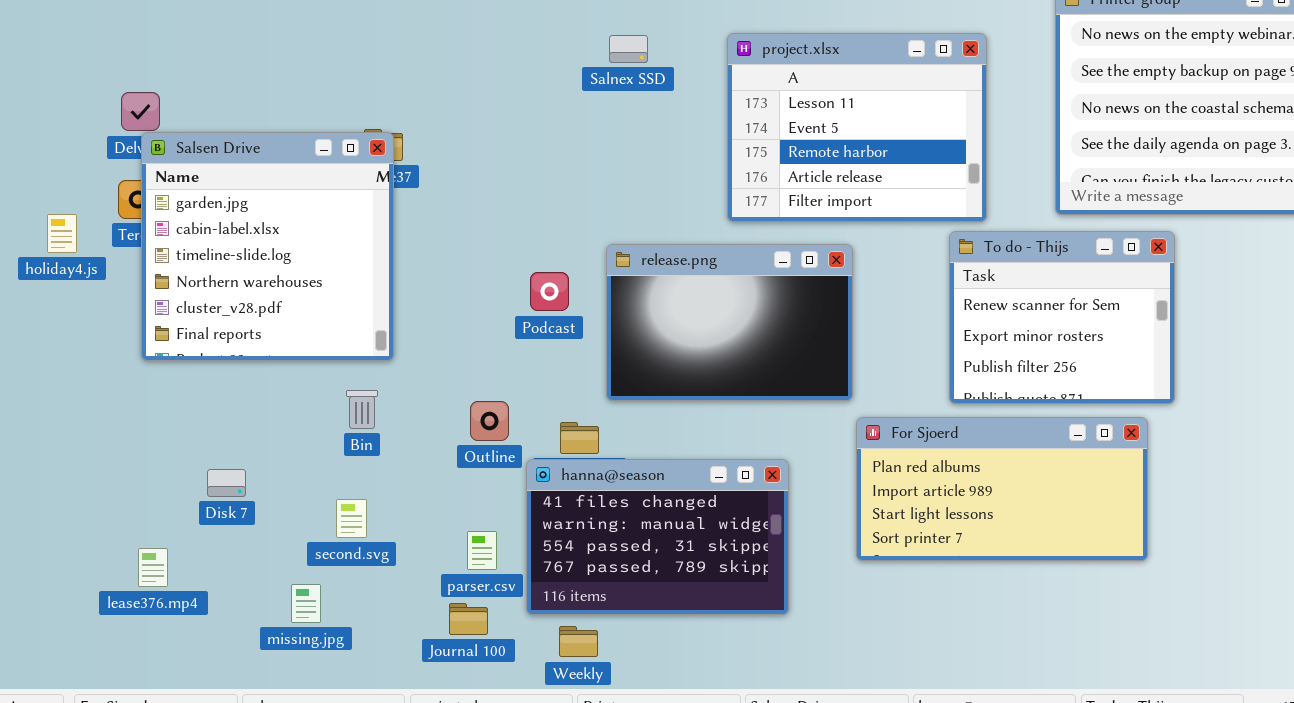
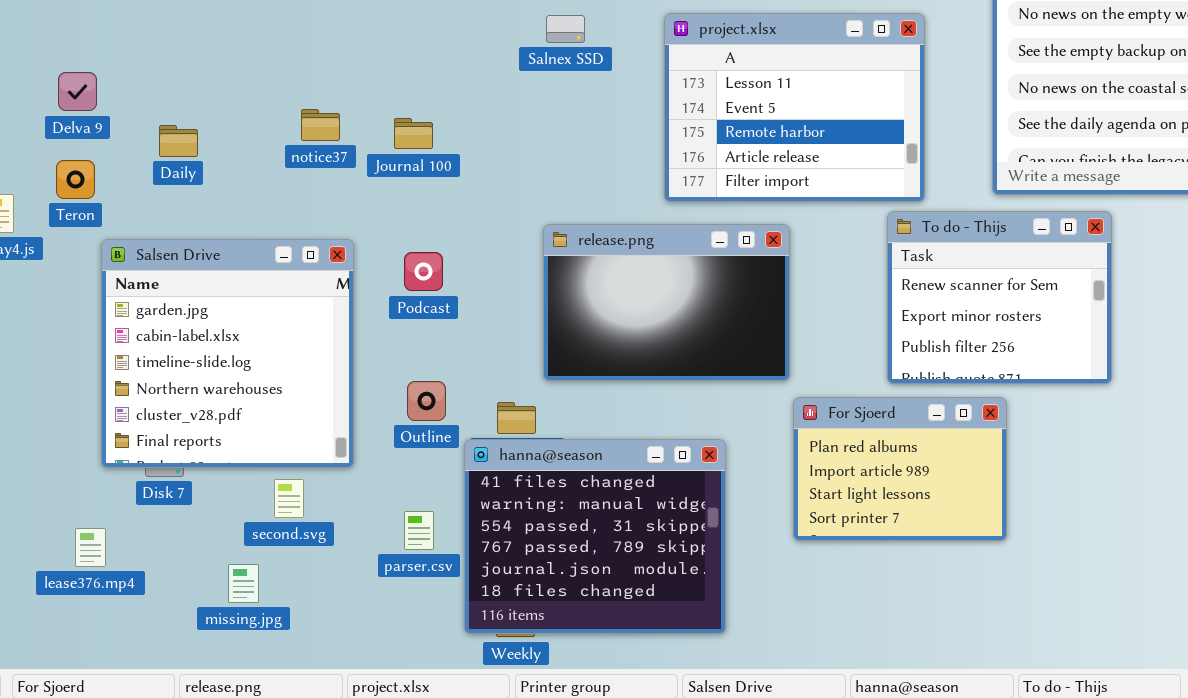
Salsen Drive: [141,132,394,361] -> [101,239,354,468], moved
Podcast: [530,272,569,311] -> [404,252,443,291], moved
For Sjoerd: [856,417,1148,561] -> [793,397,1007,541], resized
hanna@season: [526,459,789,615] -> [464,439,726,634], resized
Journal 100: [449,603,488,635] -> [394,118,433,149], moved

